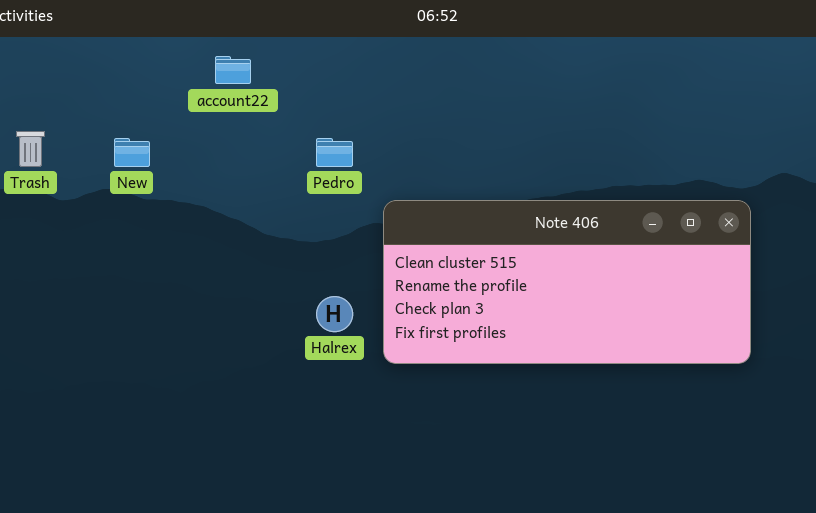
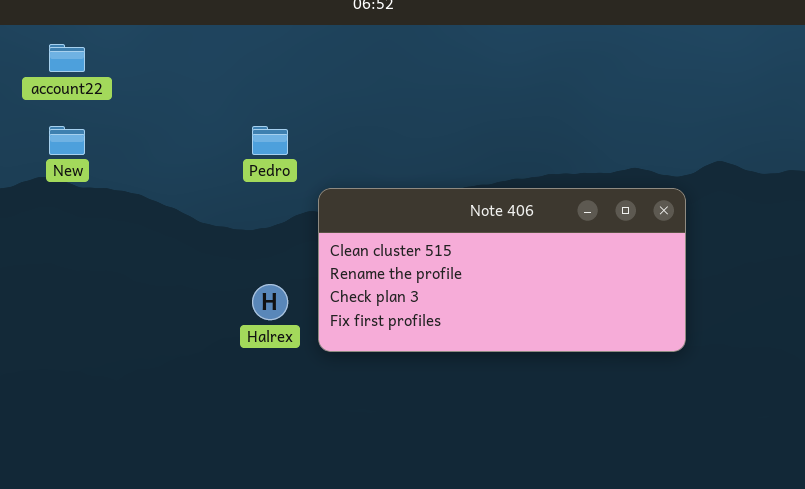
account22: [215,56,251,84] -> [49,44,85,72], moved

